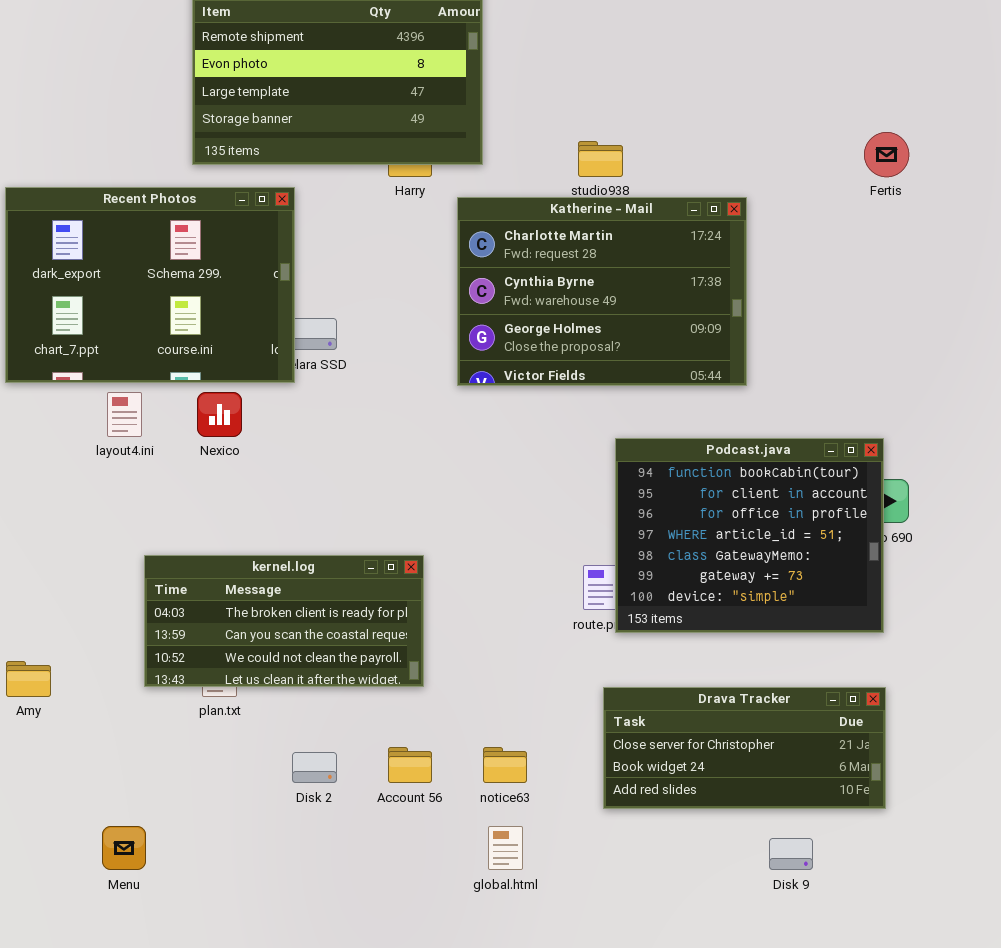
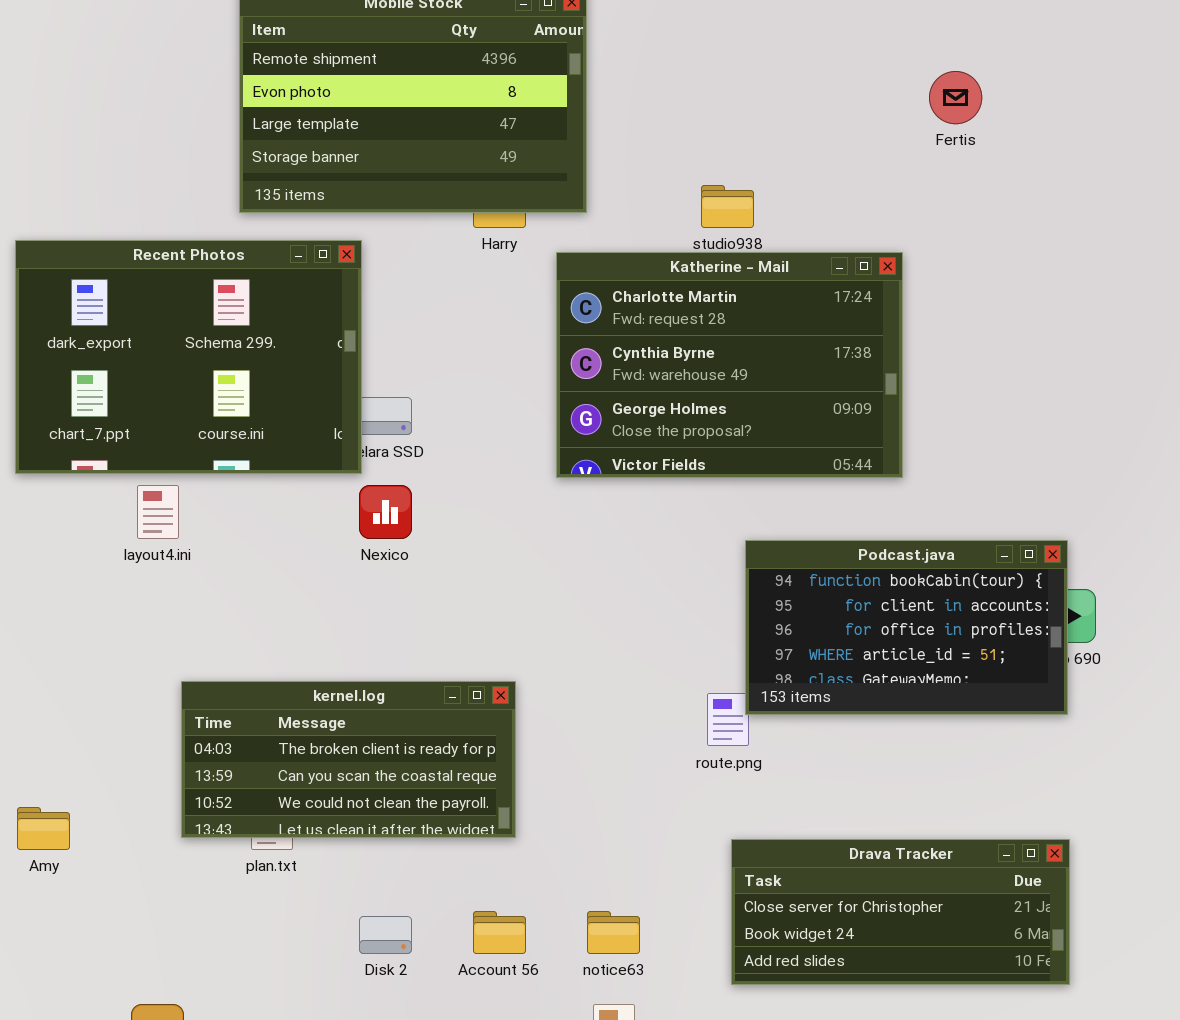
Fertis: [864,132,909,177] -> [929,71,982,124], moved
Nexico: [197,392,242,437] -> [359,485,412,539], moved
Podcast.java: [615,438,884,633] -> [745,540,1068,715], resized

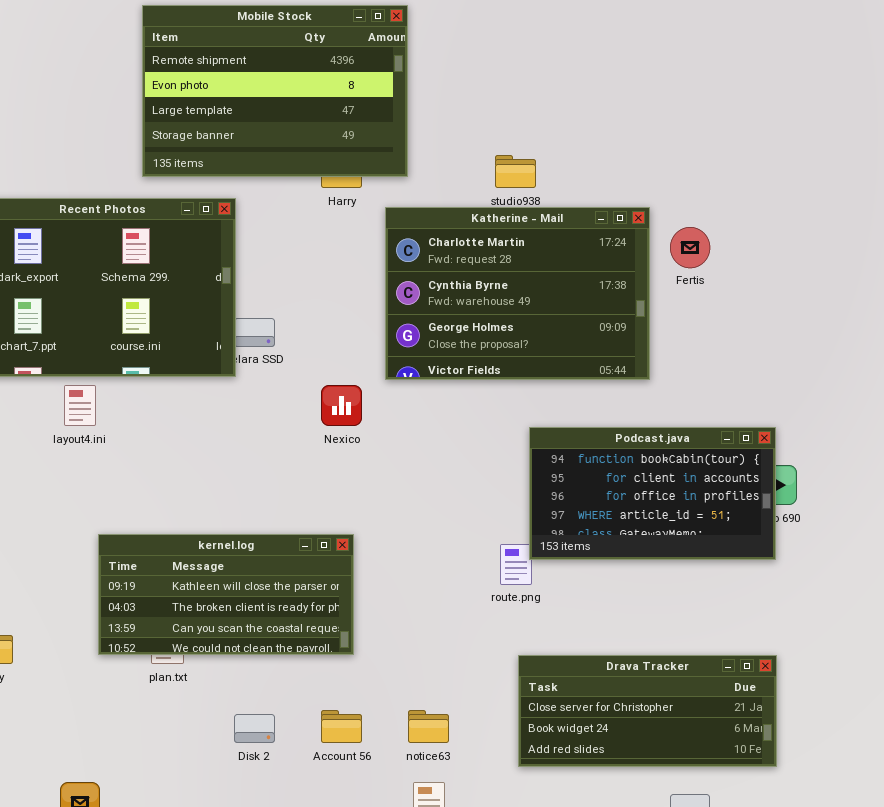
Fertis: [929,71,982,124] -> [670,227,710,268], moved
Nexico: [359,485,412,539] -> [321,385,362,426], moved
kernel.log: [181,681,516,838] -> [98,534,354,655], scrolled up 1 row

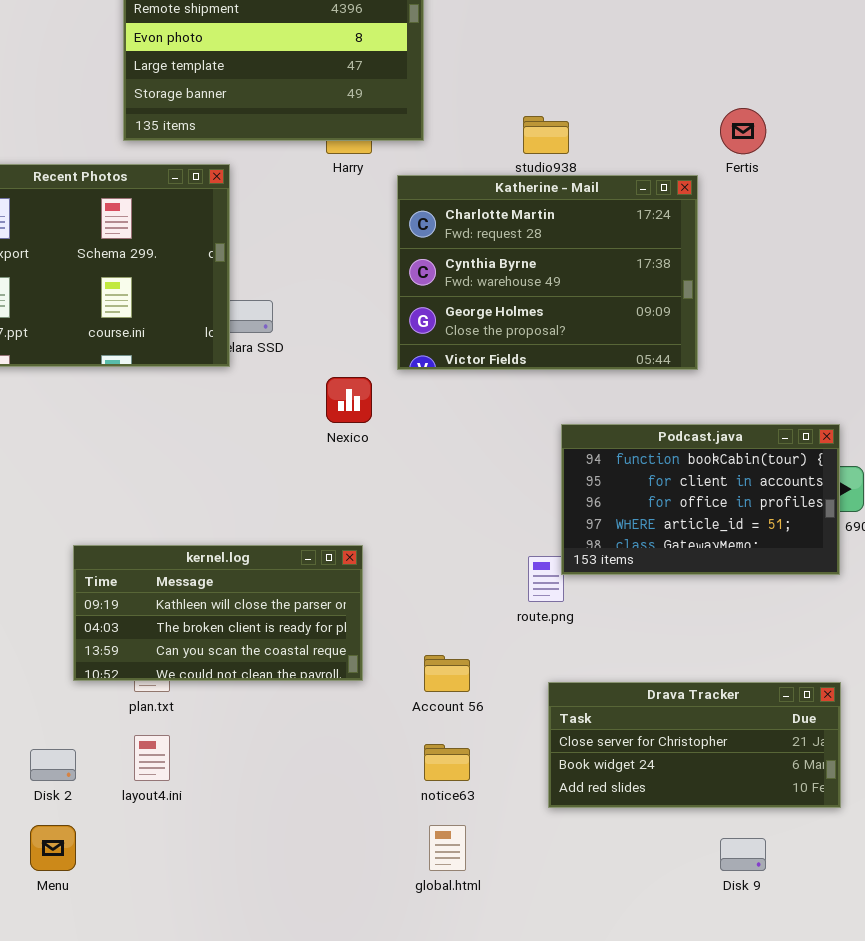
Fertis: [670,227,710,268] -> [720,108,766,154], moved
layout4.ini: [64,385,96,426] -> [134,735,170,781], moved
Account 56: [321,710,362,743] -> [424,655,470,692], moved
Disk 2: [234,714,275,743] -> [30,749,76,781], moved

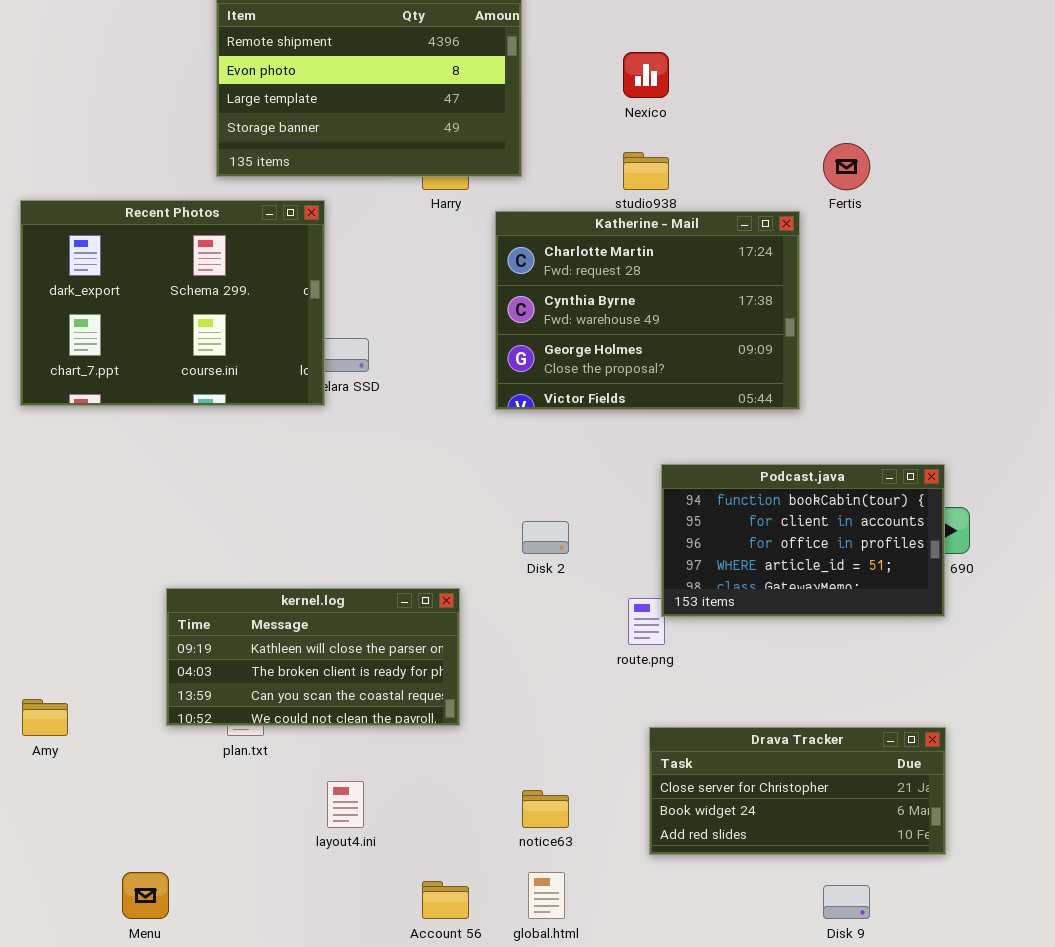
Nexico: [326,377,372,423] -> [623,52,669,98], moved
Account 56: [424,655,470,692] -> [422,881,469,919], moved
layout4.ini: [134,735,170,781] -> [327,781,364,828], moved
Disk 2: [30,749,76,781] -> [522,521,569,554], moved

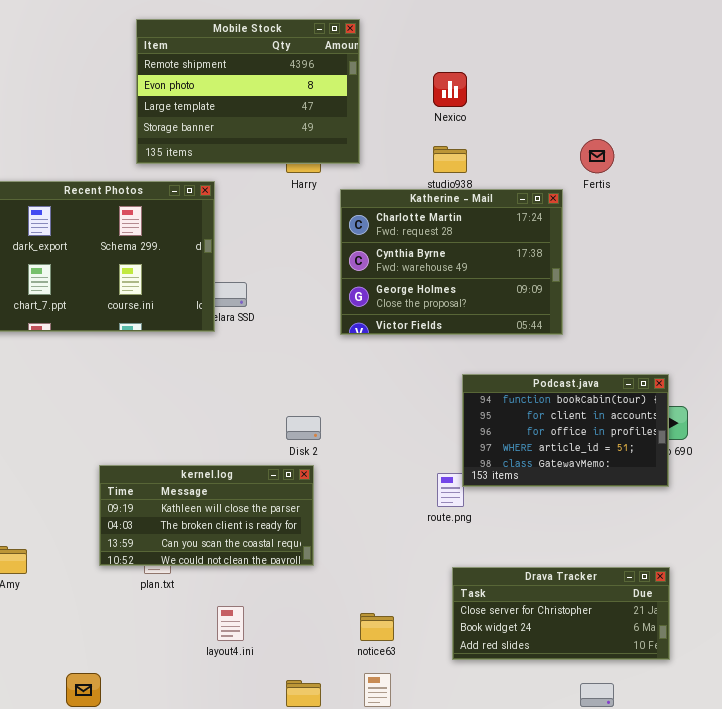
Disk 2: [522,521,569,554] -> [286,416,321,440], moved

